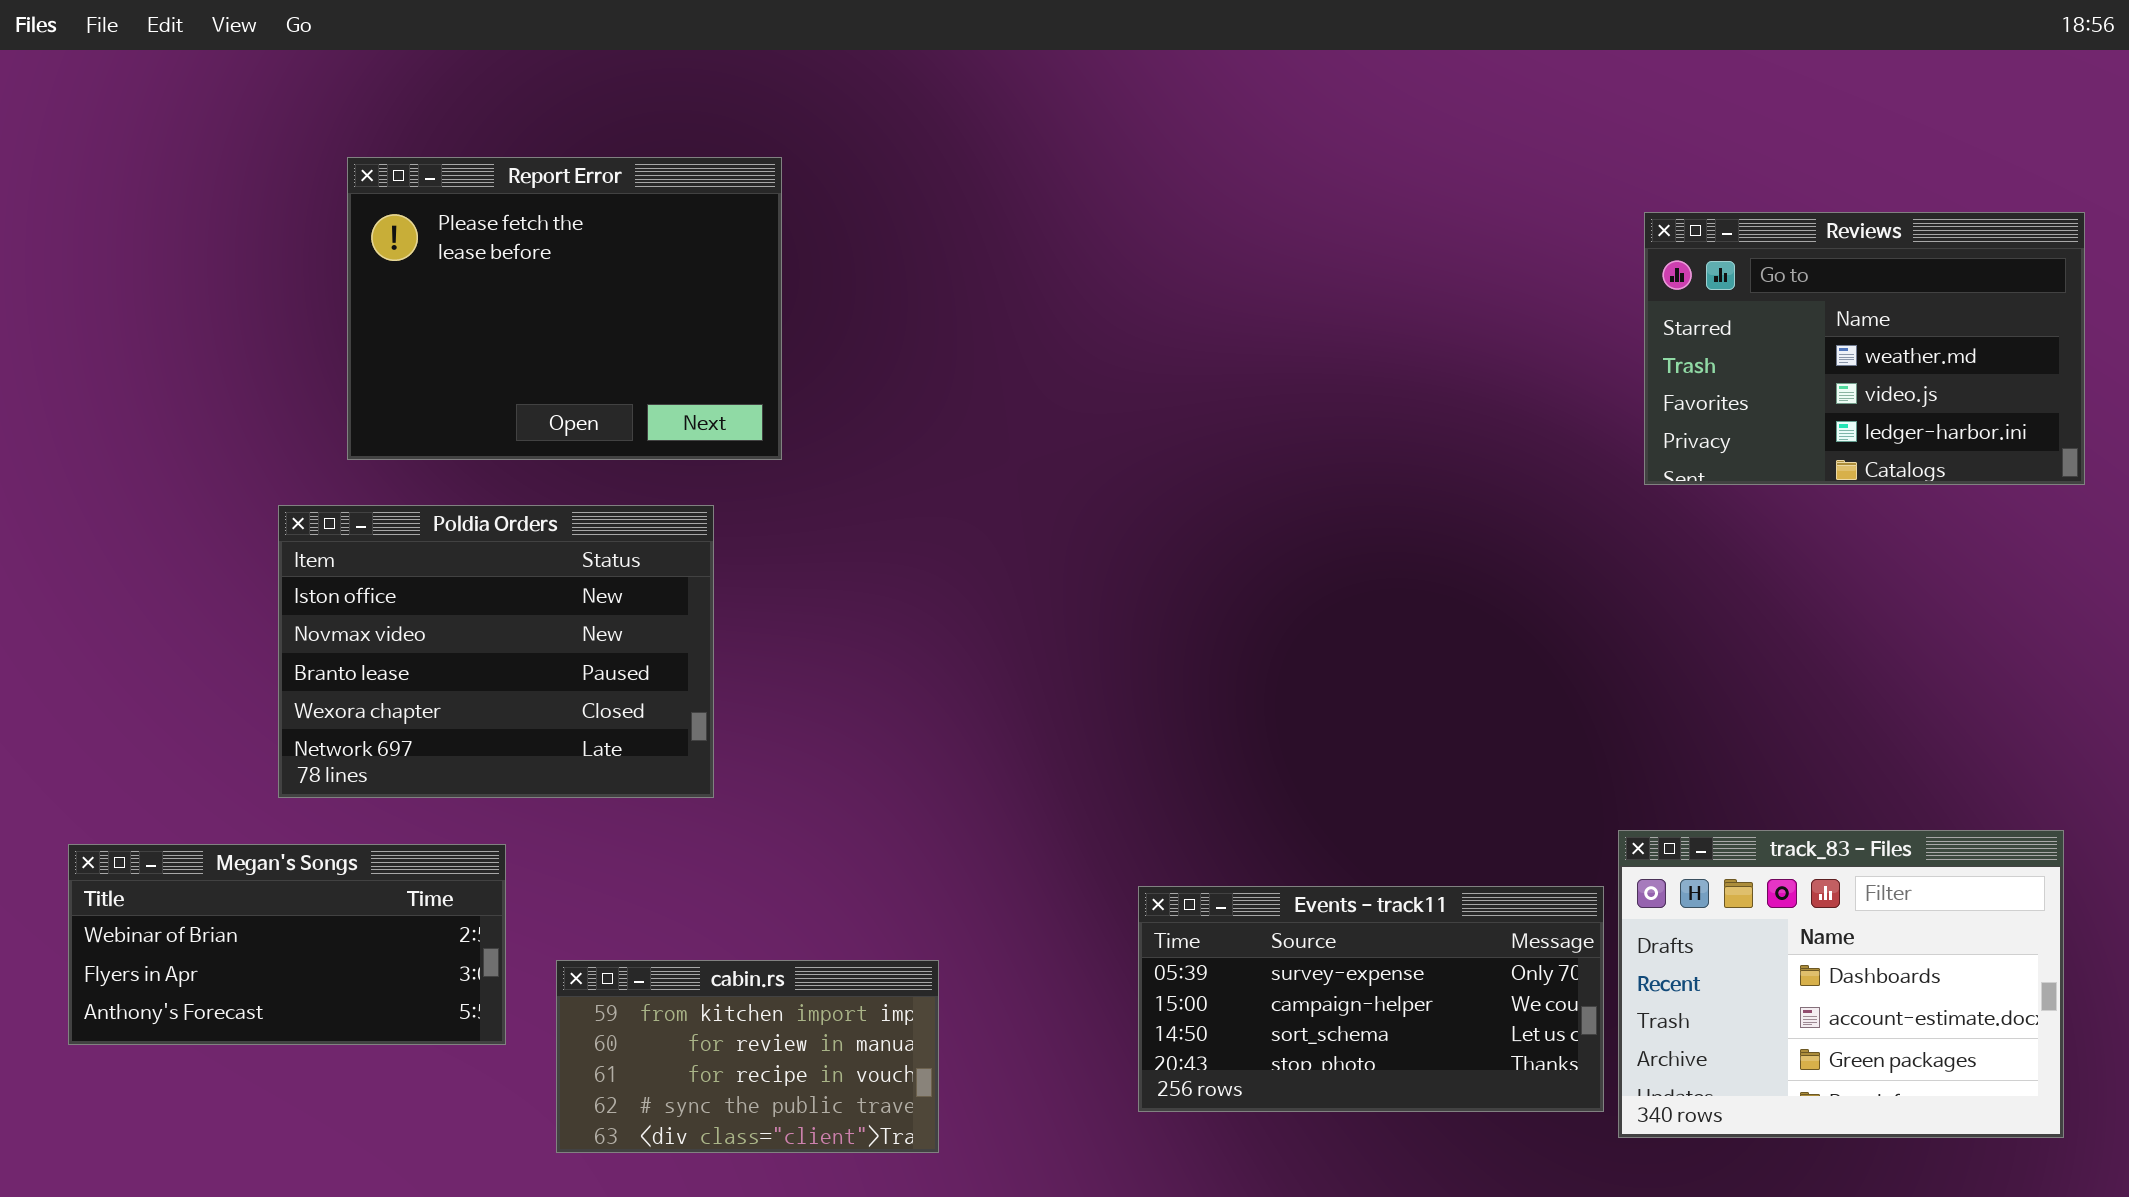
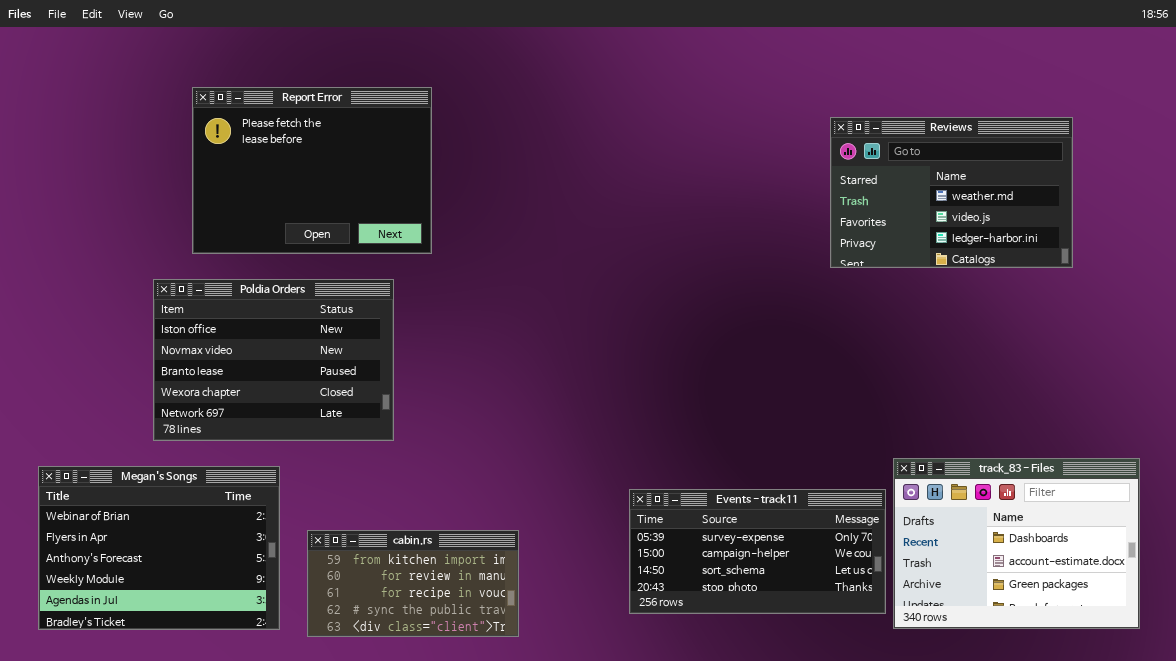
Reviews: [1644,212,2085,485] -> [830,117,1073,268], moved
Megan's Songs: [68,844,506,1045] -> [38,466,280,630], resized

